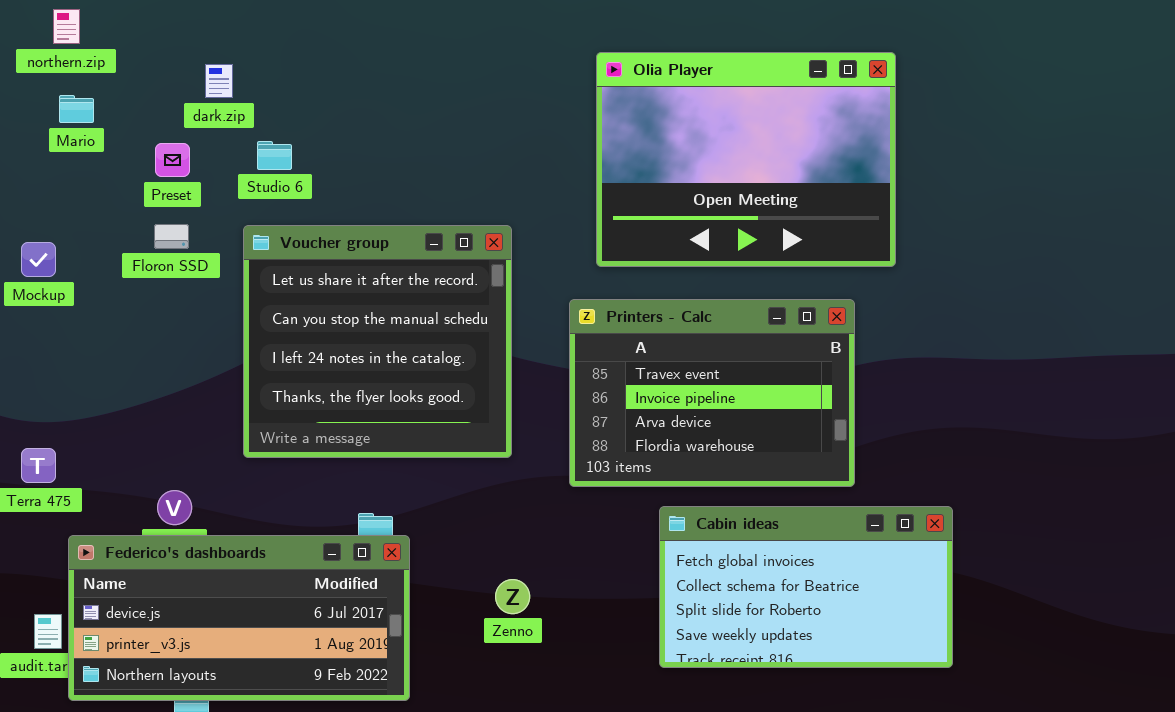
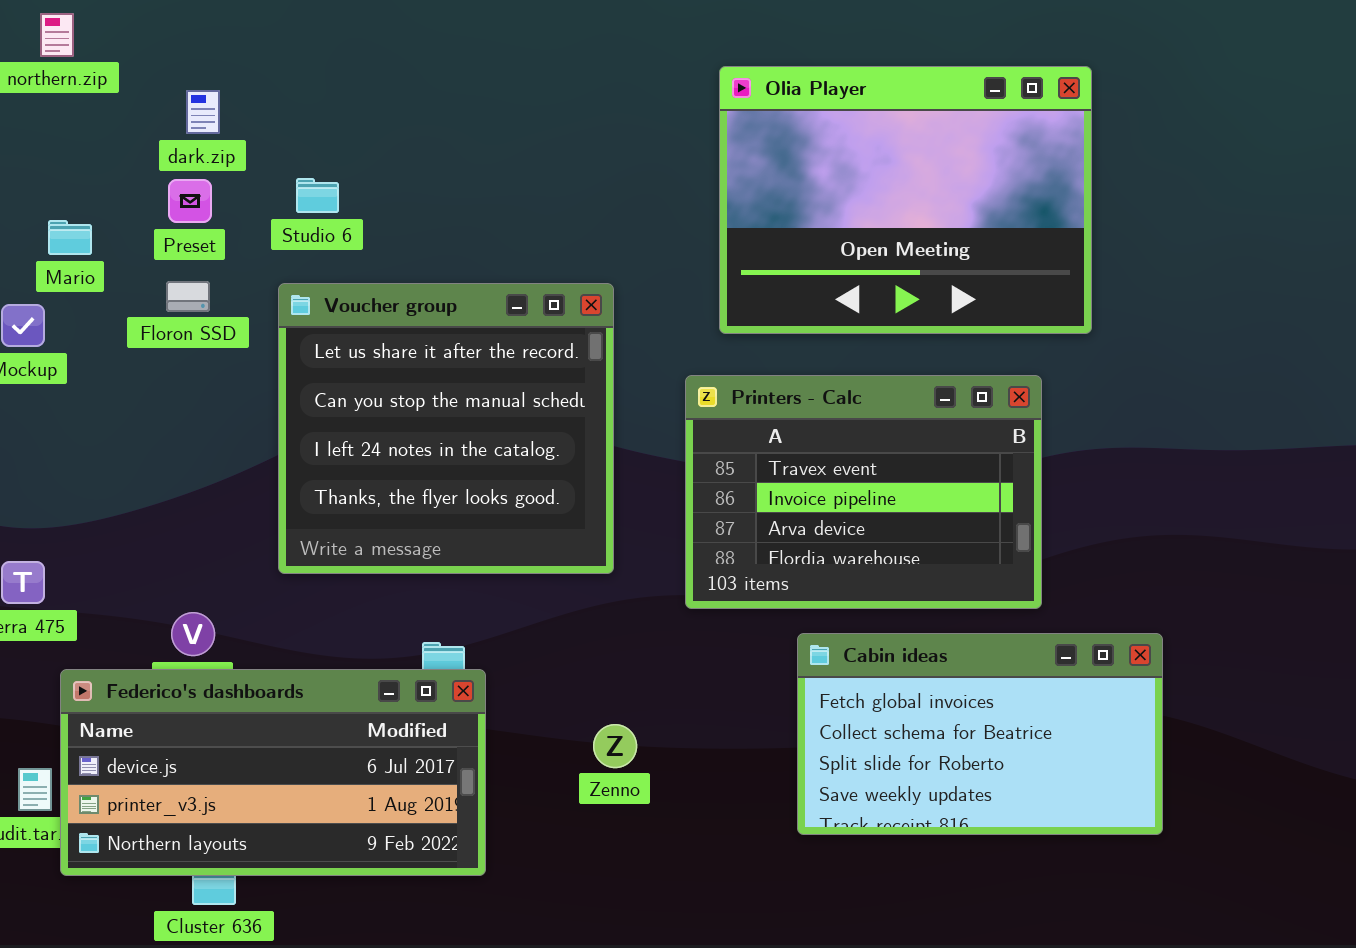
dark.zip: [205,64,233,98] -> [186,90,220,134], moved
Mario: [59,95,94,123] -> [48,220,92,255], moved

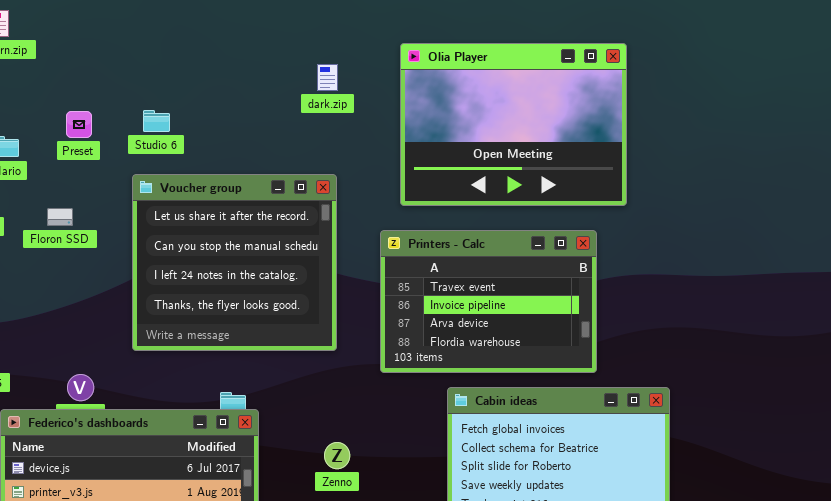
dark.zip: [186,90,220,134] -> [317,64,338,91], moved
Floron SSD: [166,281,210,312] -> [47,208,73,226], moved

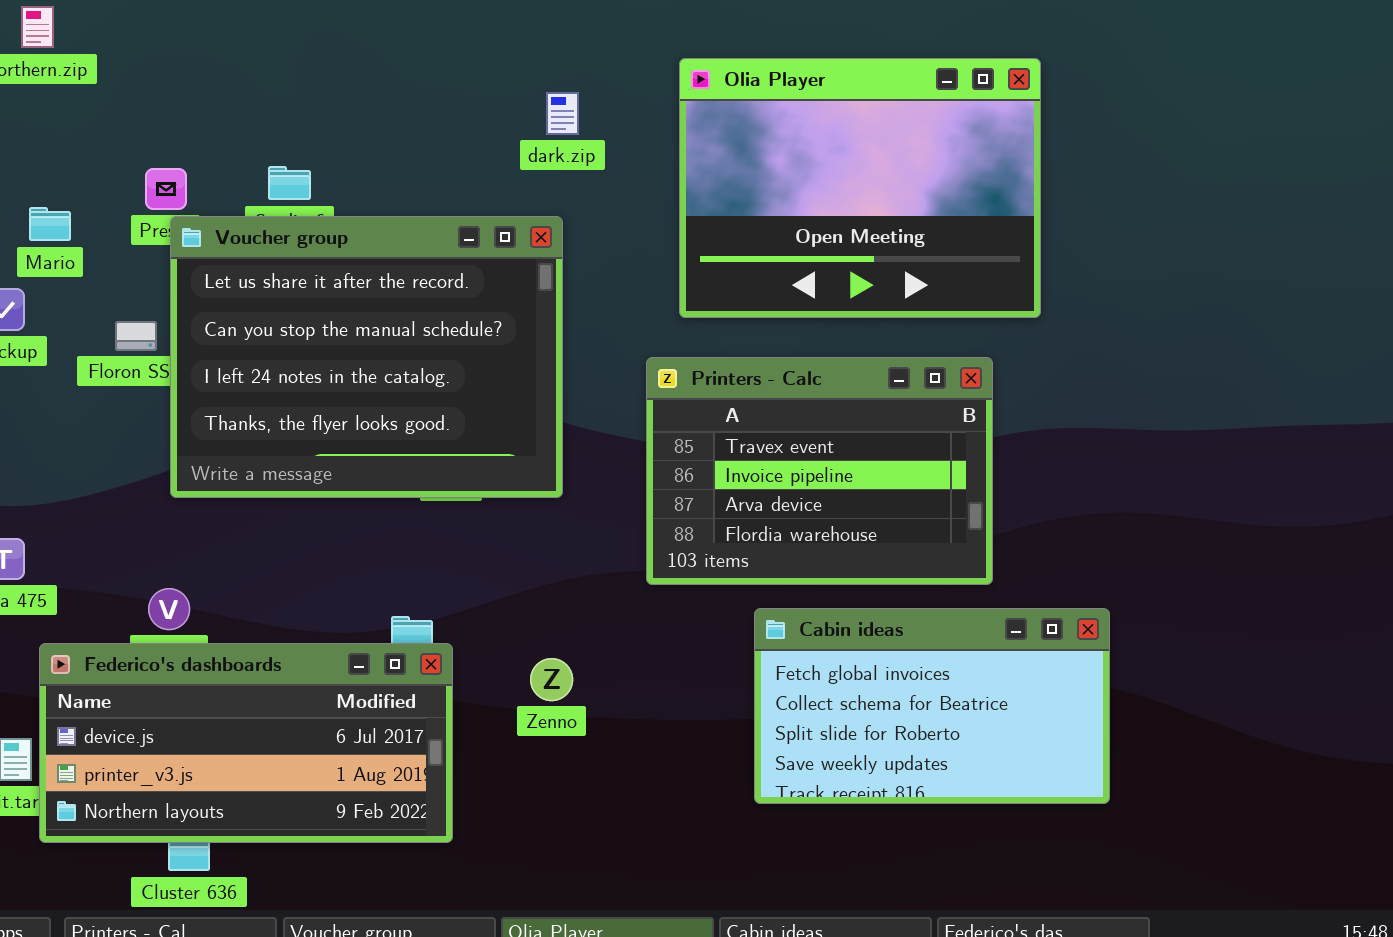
Voucher group: [132,174,337,351] -> [170,216,563,498], moved, resized
Zenno: [324,442,350,469] -> [530,658,573,701], moved

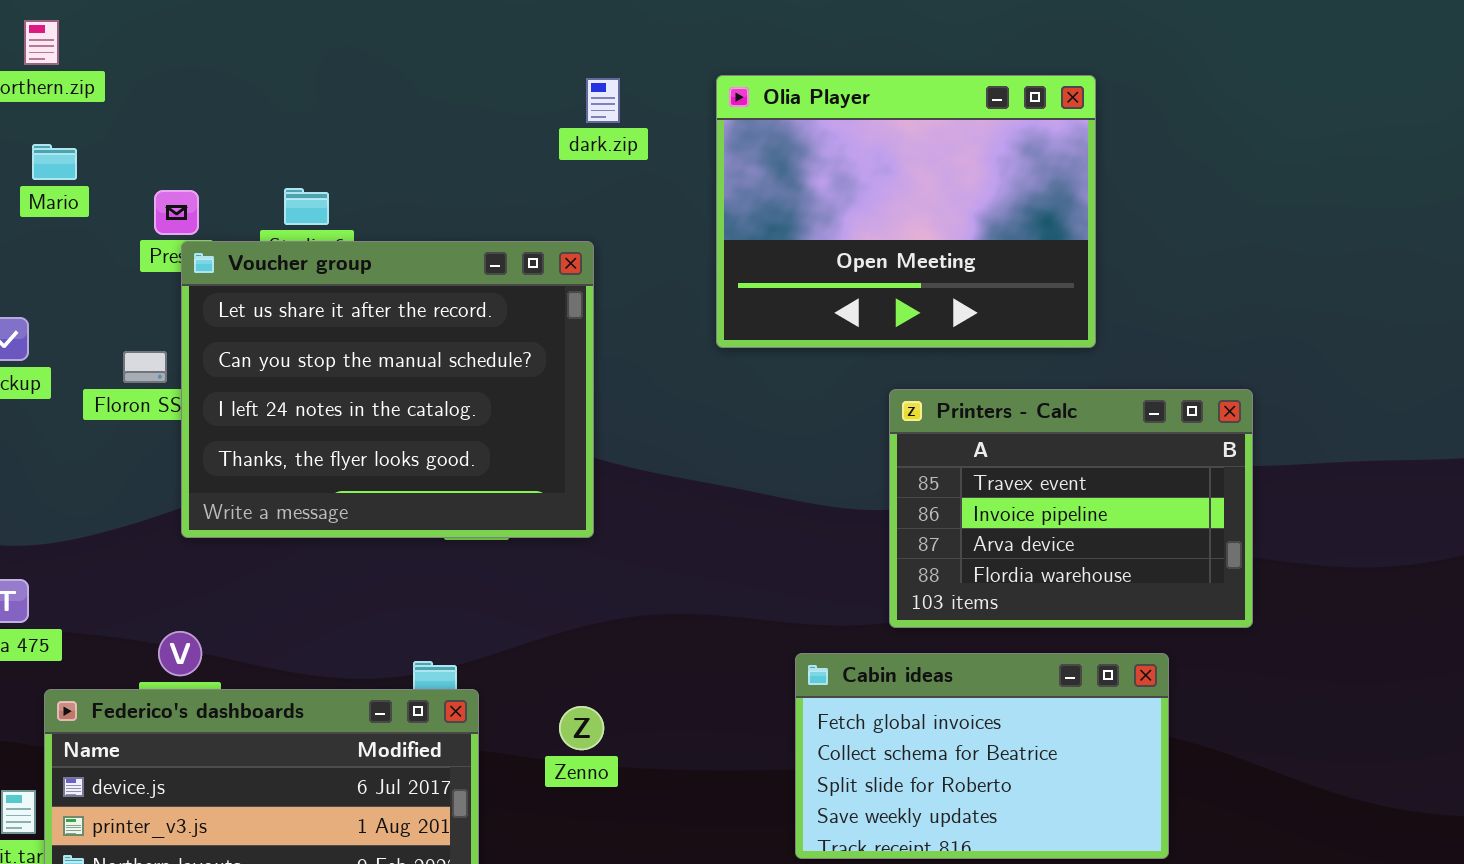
dark.zip: [546,92,579,135] -> [586,78,620,123], moved
Mario: [29,207,71,241] -> [32,144,77,180], moved
Printers - Calc: [646,357,993,585] -> [889,389,1253,628], moved

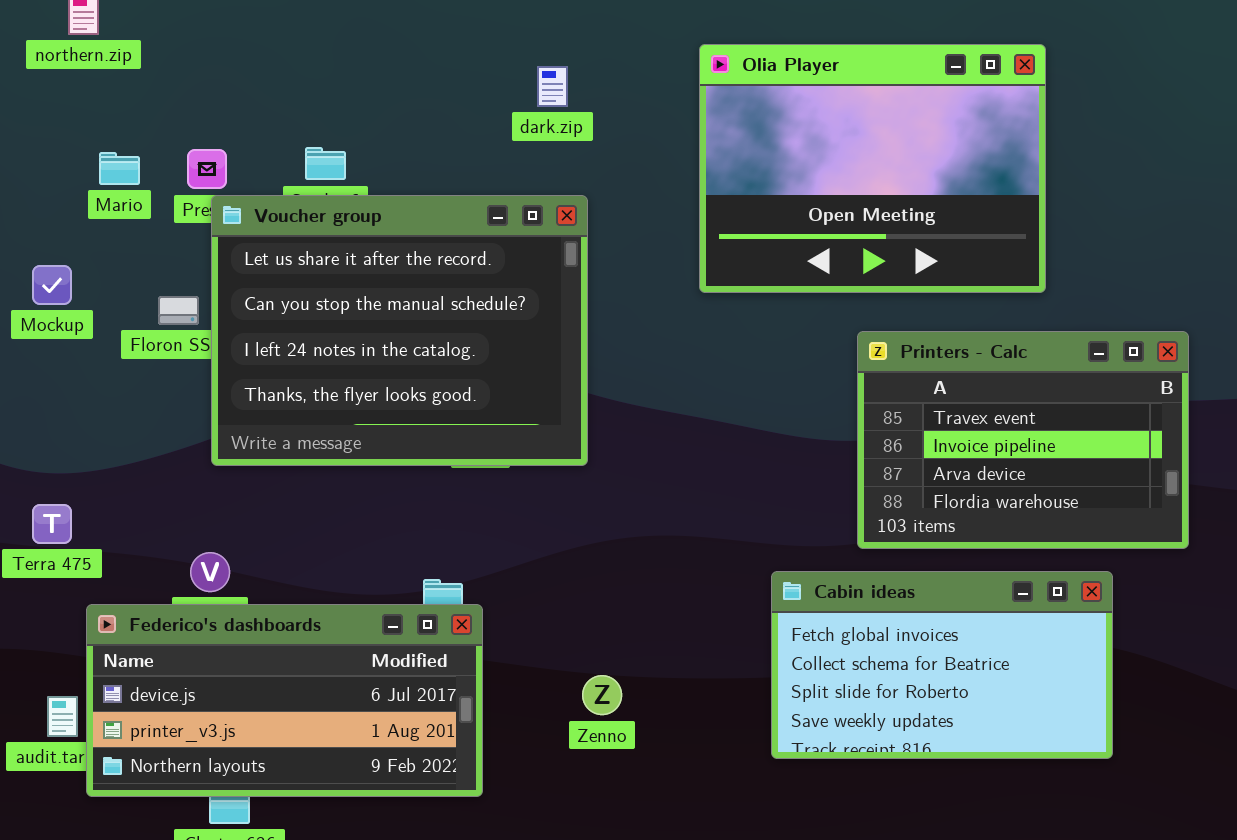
dark.zip: [586,78,620,123] -> [537,66,568,107], moved
Mario: [32,144,77,180] -> [99,152,140,185], moved
Zenno: [559,706,604,750] -> [582,675,622,715], moved

